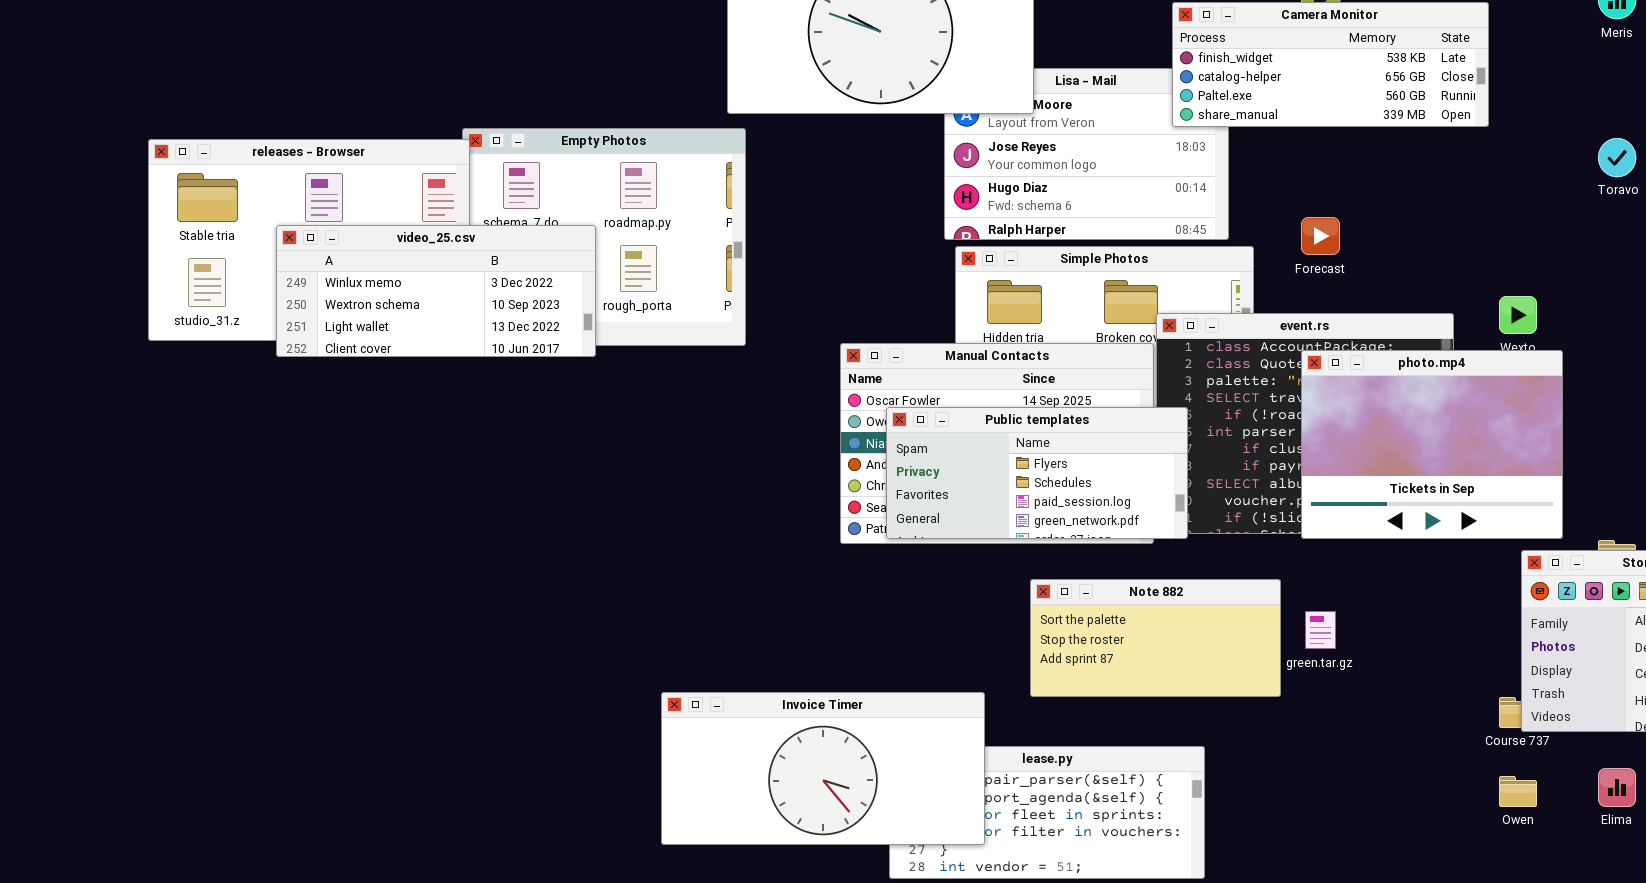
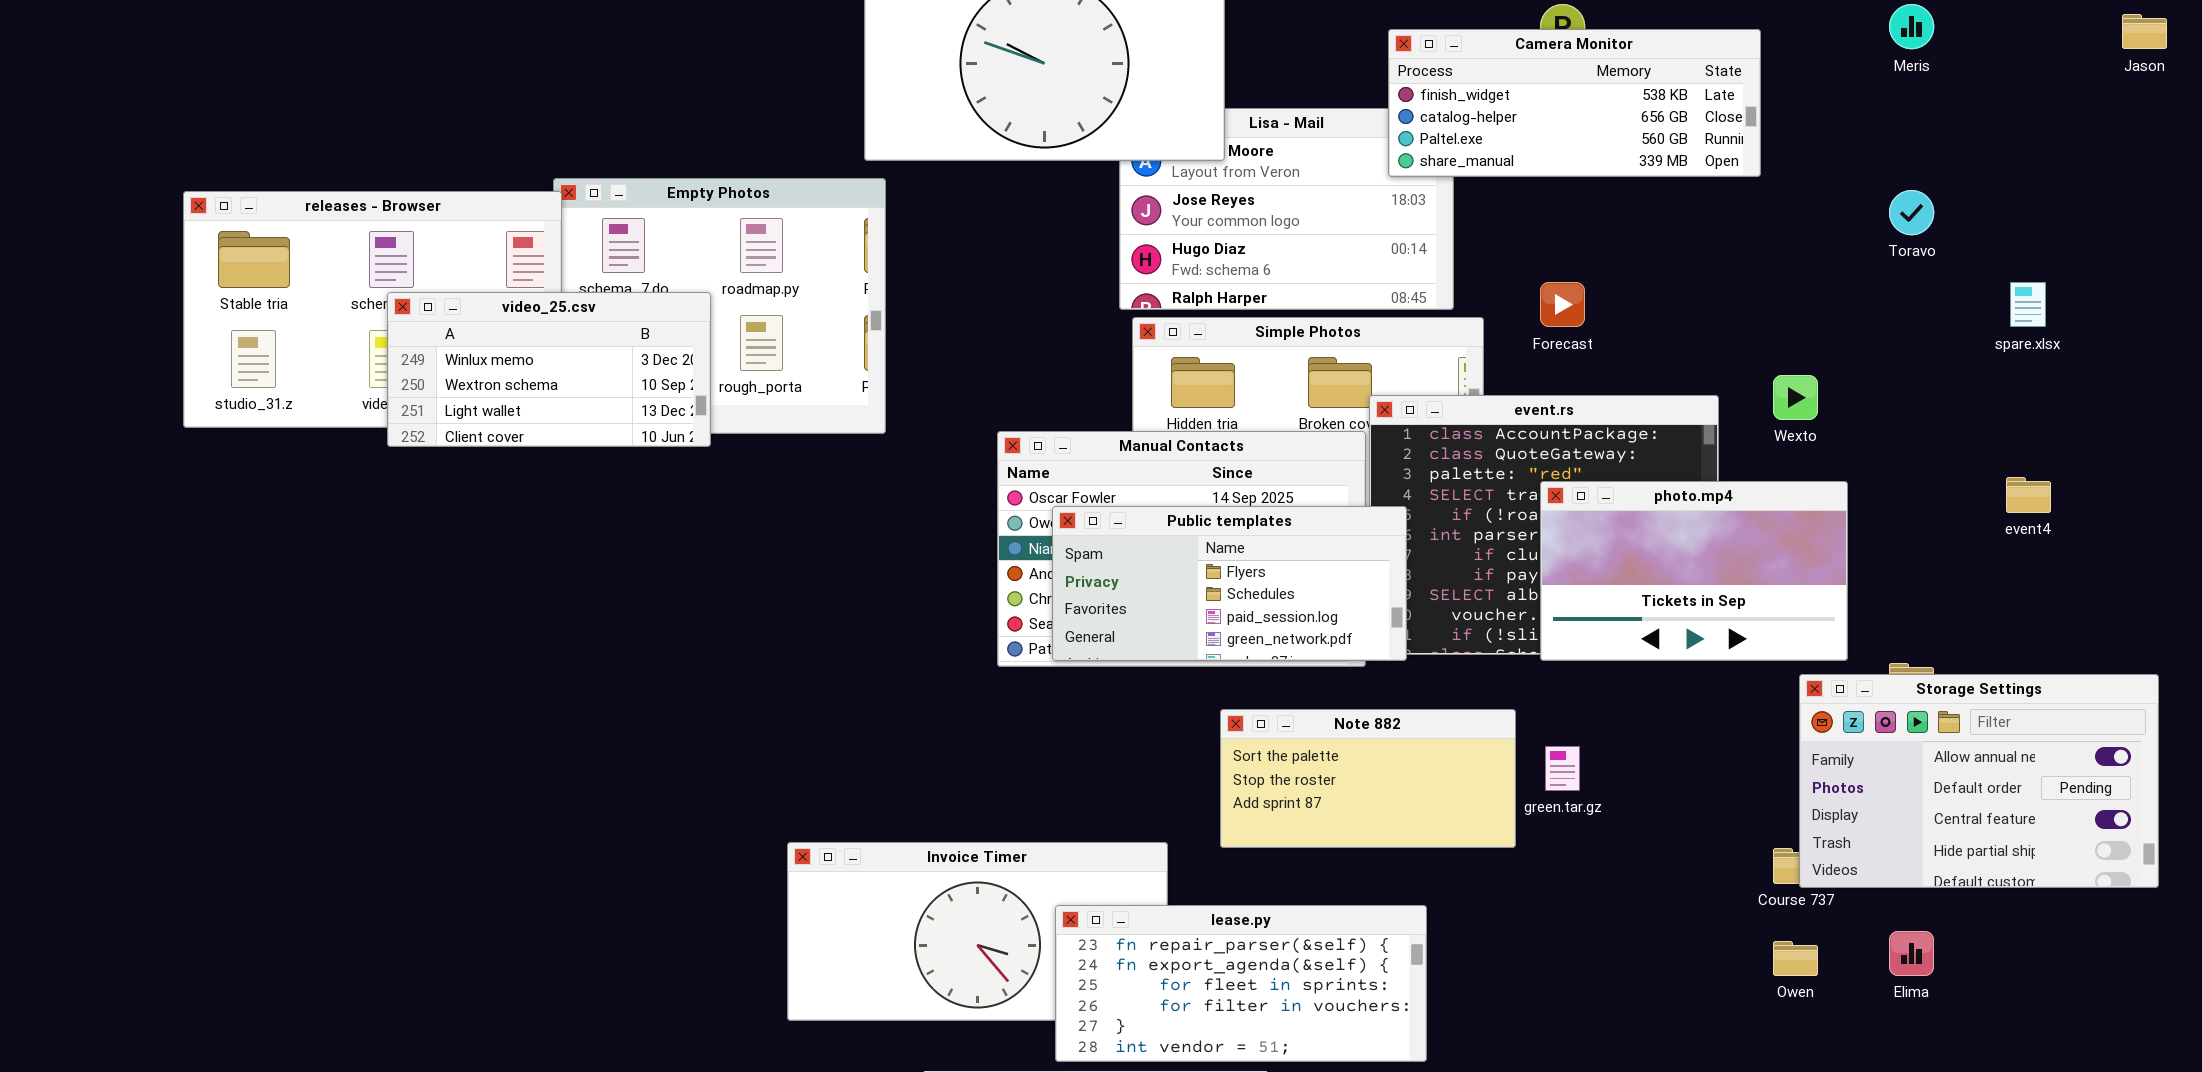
video_25.csv: [276,225,596,357] -> [387,292,711,447], resized
photo.mp4: [1301,350,1563,539] -> [1540,481,1848,661], resized
lease.py: [889,746,1205,879] -> [1055,905,1427,1062], raised

